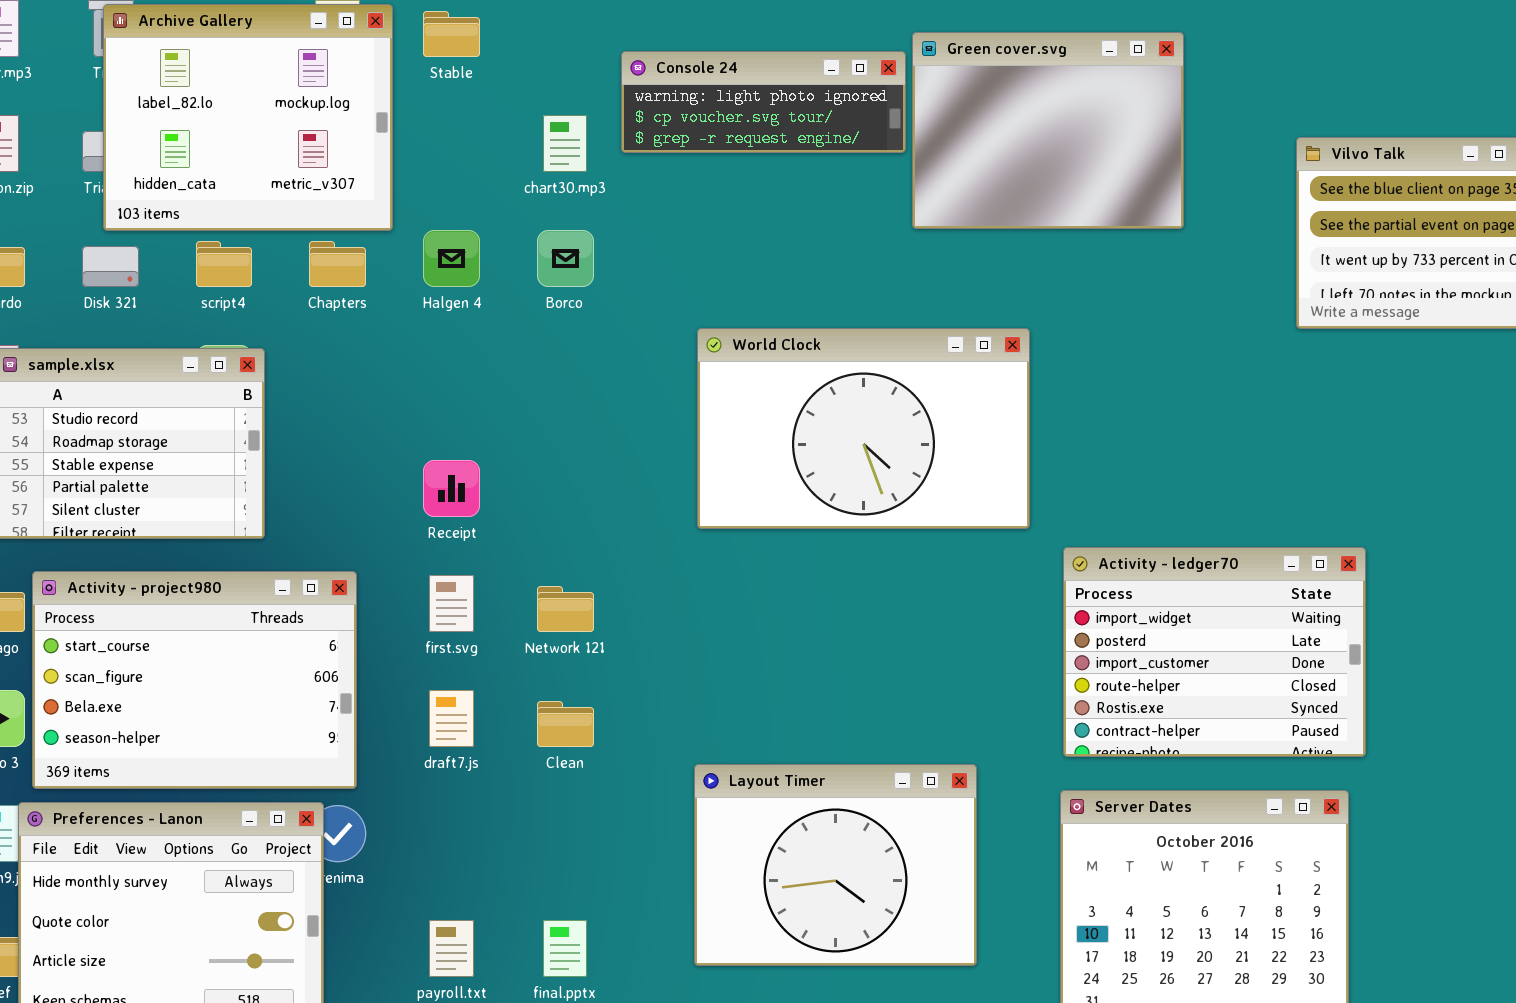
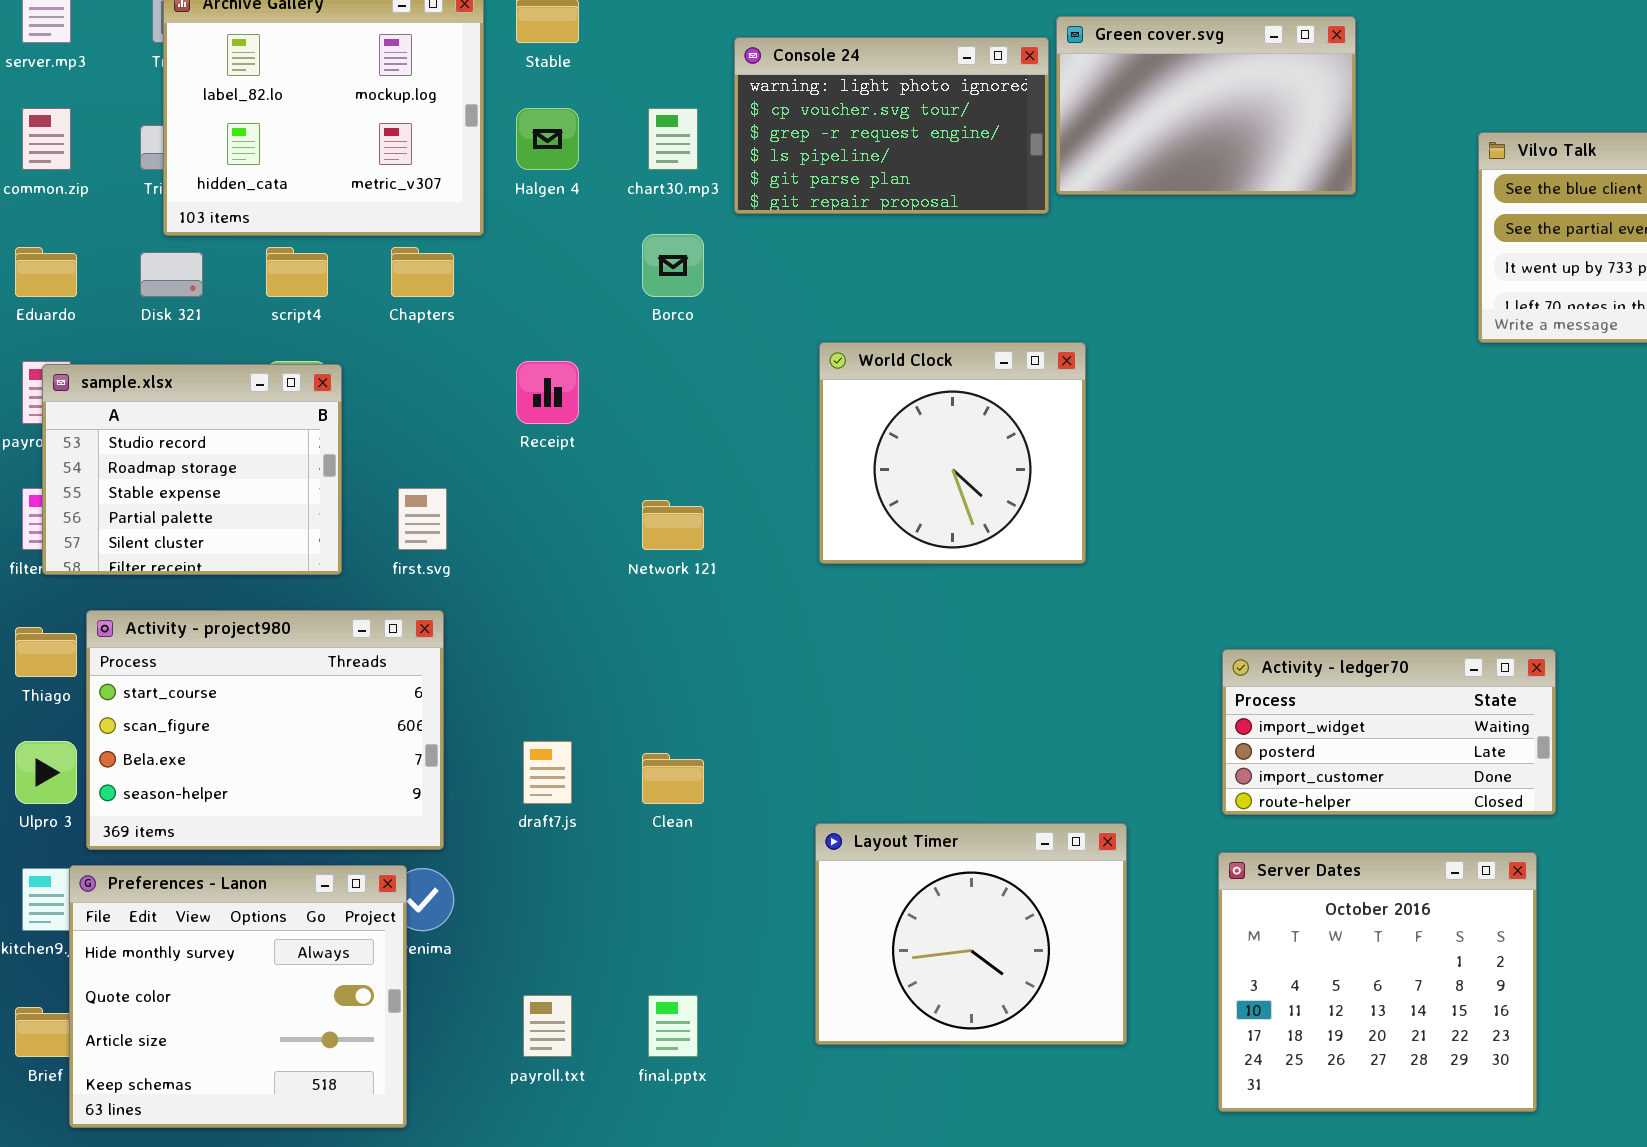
Green cover.svg: [912,32,1184,229] -> [1056,16,1356,195], resized
Console 24: [621,51,906,153] -> [734,37,1049,214], resized
Halgen 4: [423,230,480,287] -> [516,108,579,170], moved
World Clock: [697,328,1030,529] -> [819,342,1086,564], resized
Receipt: [423,460,480,517] -> [516,361,579,424], moved
Activity - ledger70: [1063,547,1366,757] -> [1222,649,1556,815], resized
first.svg: [429,575,474,632] -> [398,488,447,550], moved
Network 121: [537,586,594,632] -> [642,500,704,550], moved

